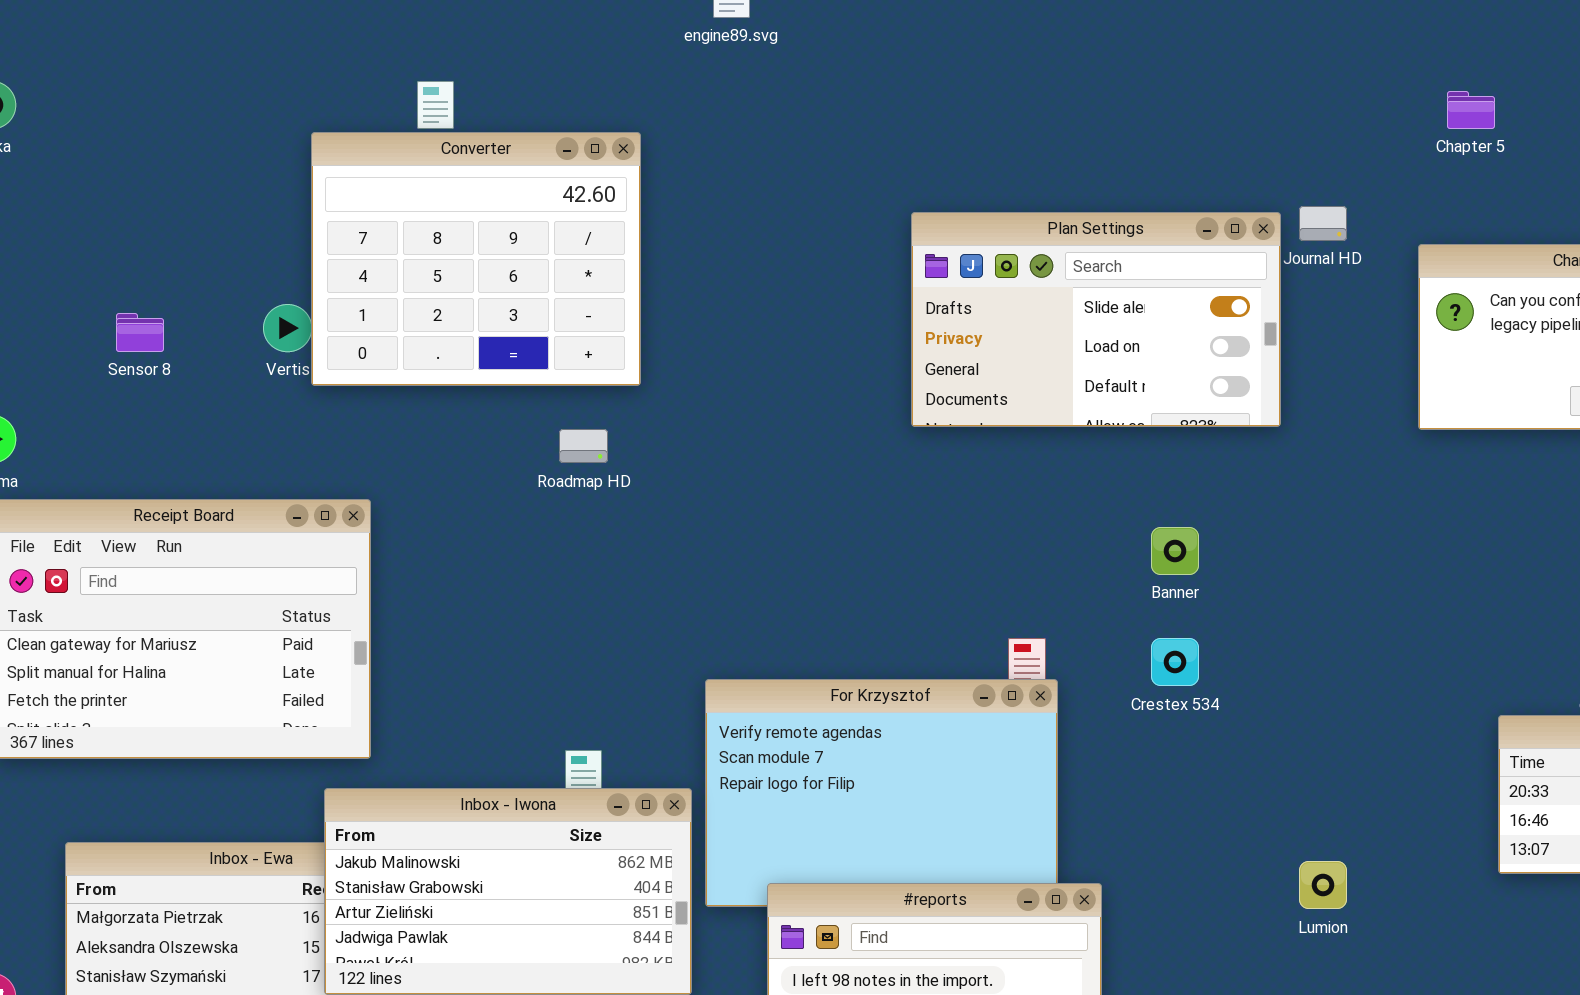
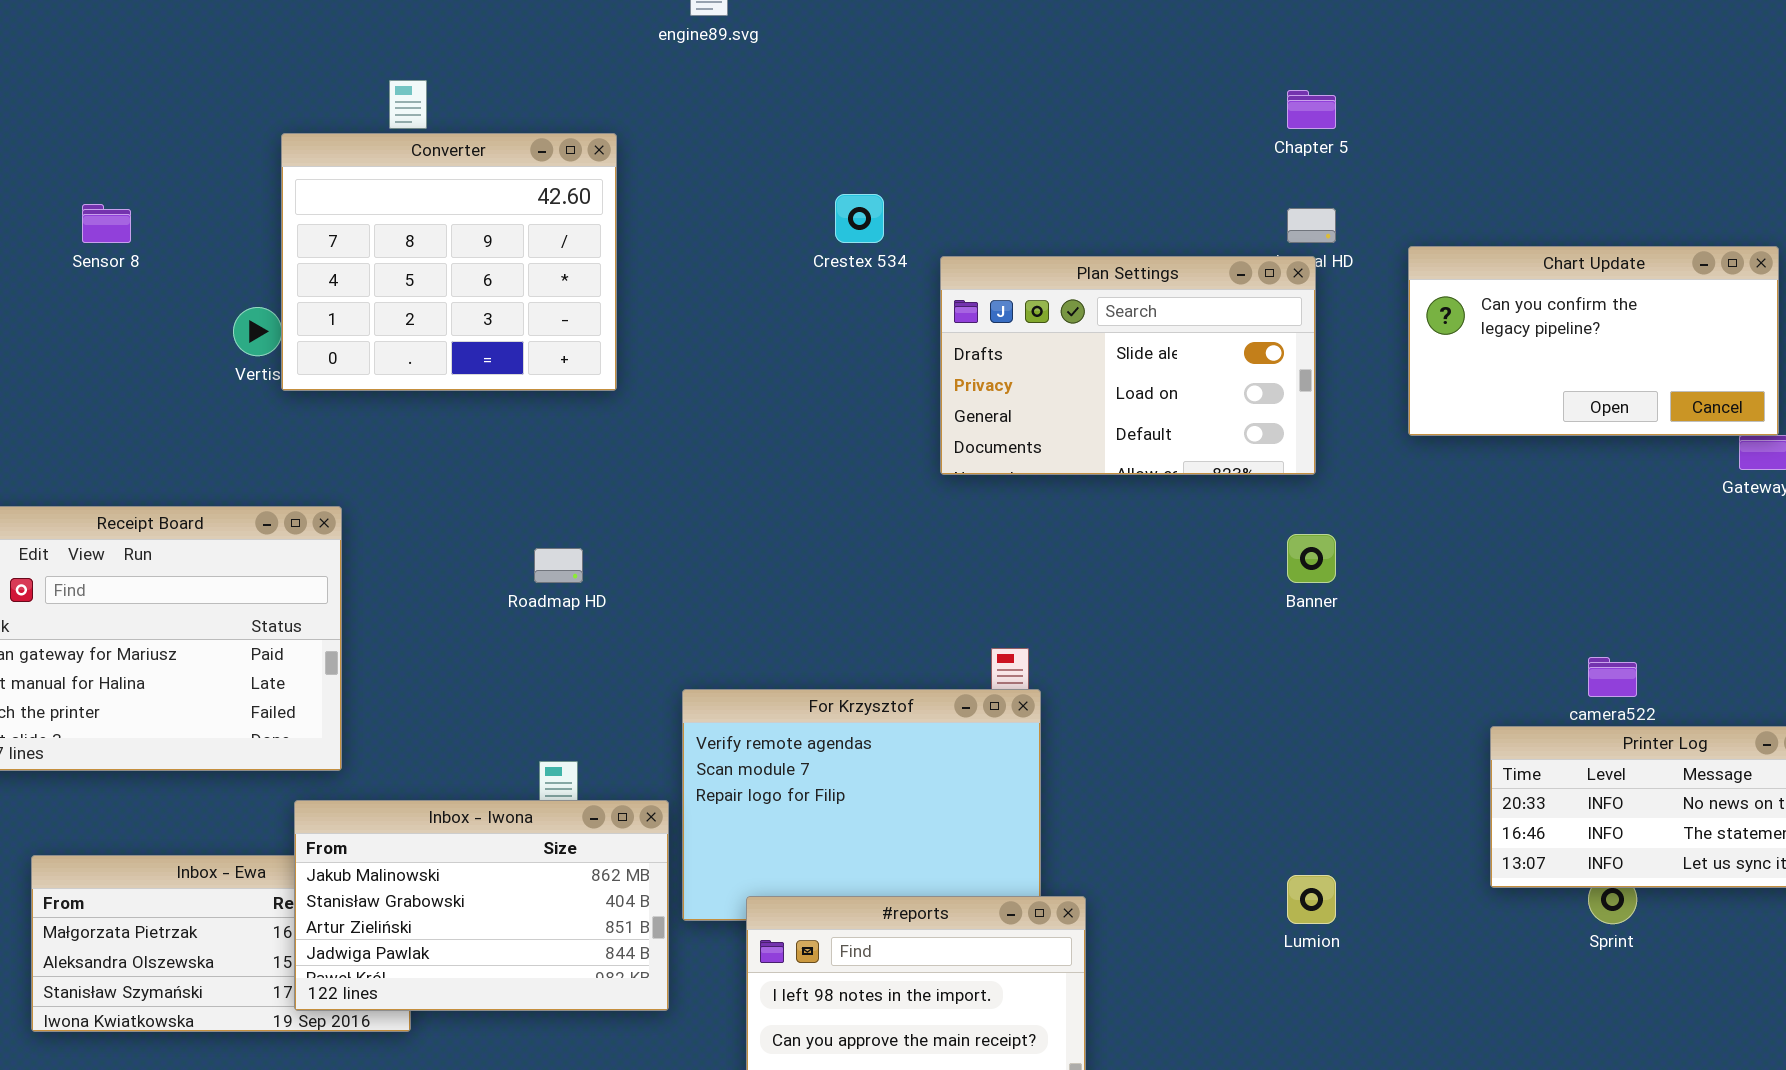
Chapter 5: [1447,91,1495,129] -> [1287,90,1336,129], moved
Plan Settings: [911,212,1281,427] -> [940,256,1316,475], moved
Sensor 8: [116,313,164,352] -> [82,204,131,243], moved
Roadmap HD: [559,429,608,463] -> [534,548,583,583], moved
Banner: [1151,527,1199,575] -> [1287,534,1336,583], moved
Crestex 534: [1151,638,1199,686] -> [835,194,884,243], moved

